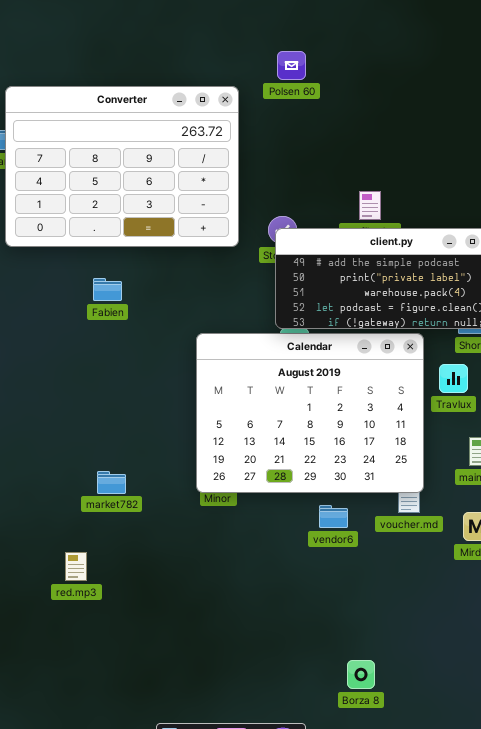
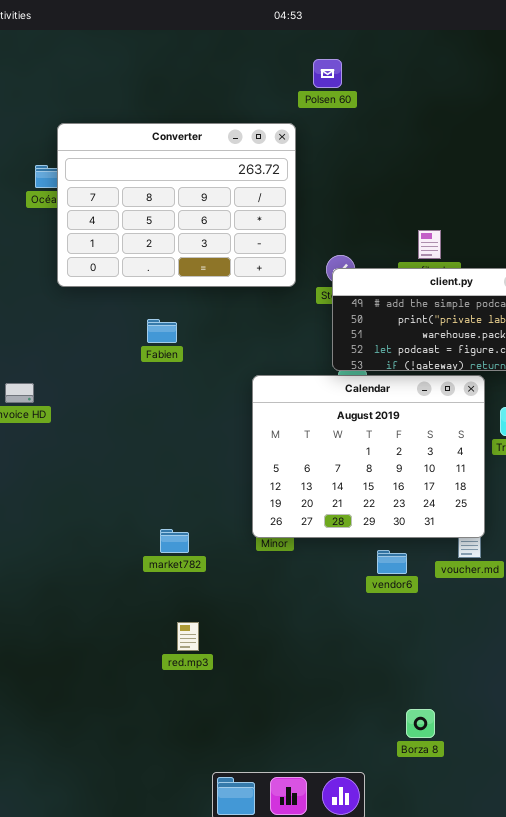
Polsen 60: [277,51,306,80] -> [313,59,342,88], moved
market782: [97,471,126,494] -> [160,529,189,553], moved
red.mp3: [65,552,87,581] -> [177,622,199,651], moved

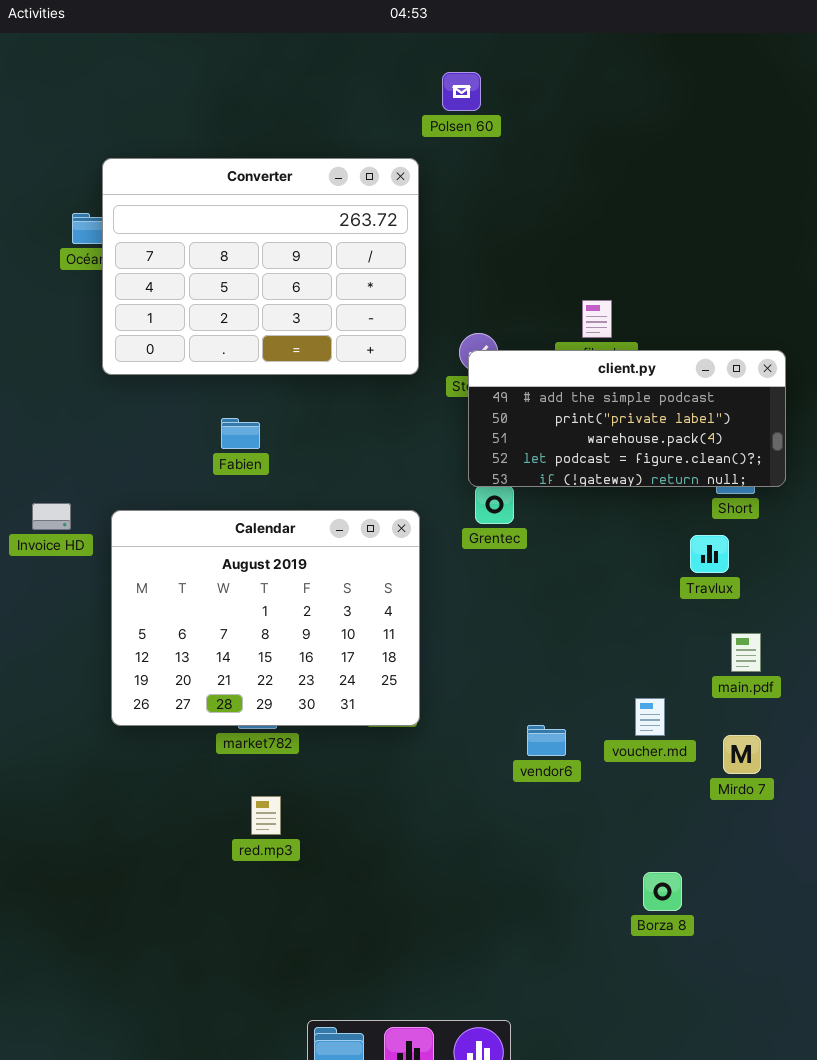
Calendar: [252,375,485,538] -> [111,510,420,726], moved
red.mp3: [177,622,199,651] -> [251,796,281,835], moved
Borza 8: [406,709,435,738] -> [643,872,682,911], moved

